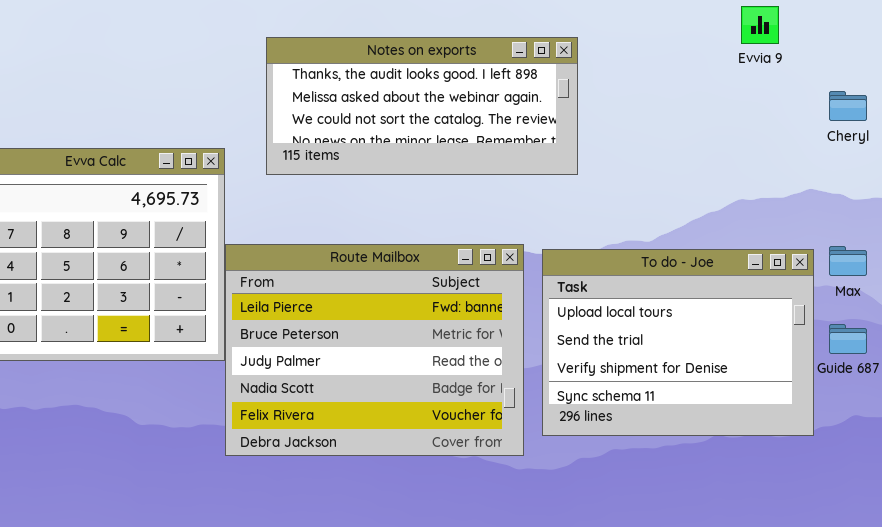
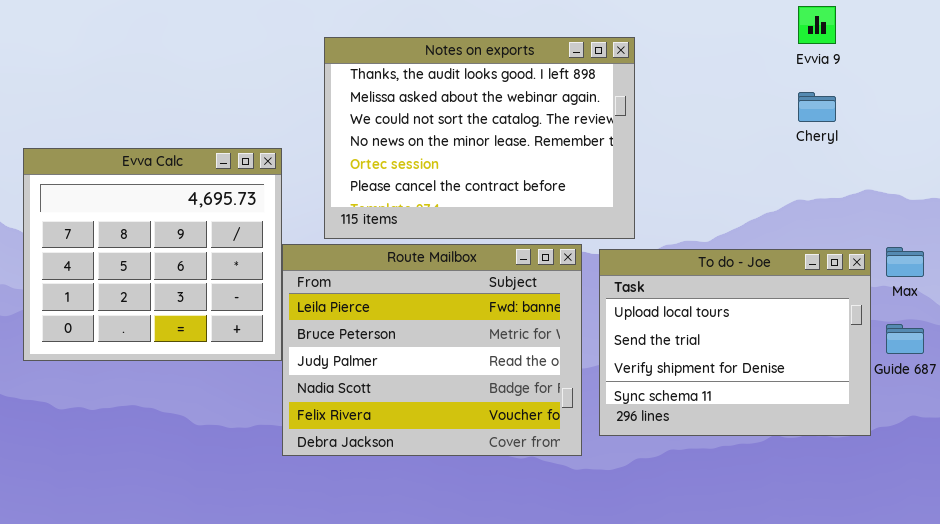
Notes on exports: [266,37,578,175] -> [324,37,635,239], resized
Cheryl: [829,91,867,121] -> [798,92,836,122], moved

